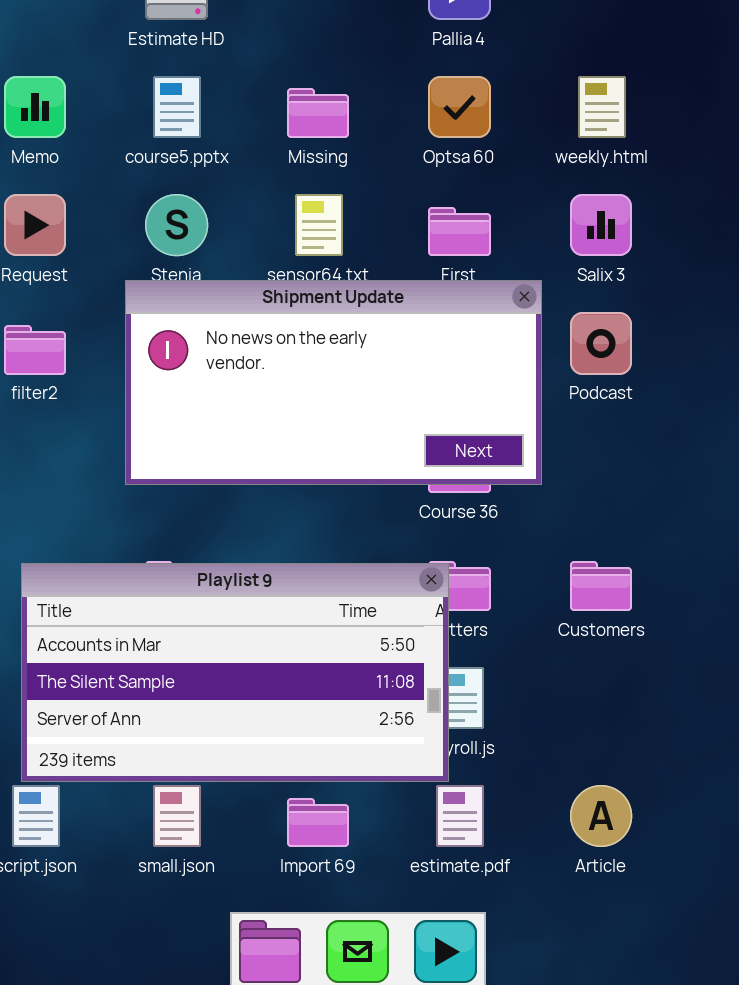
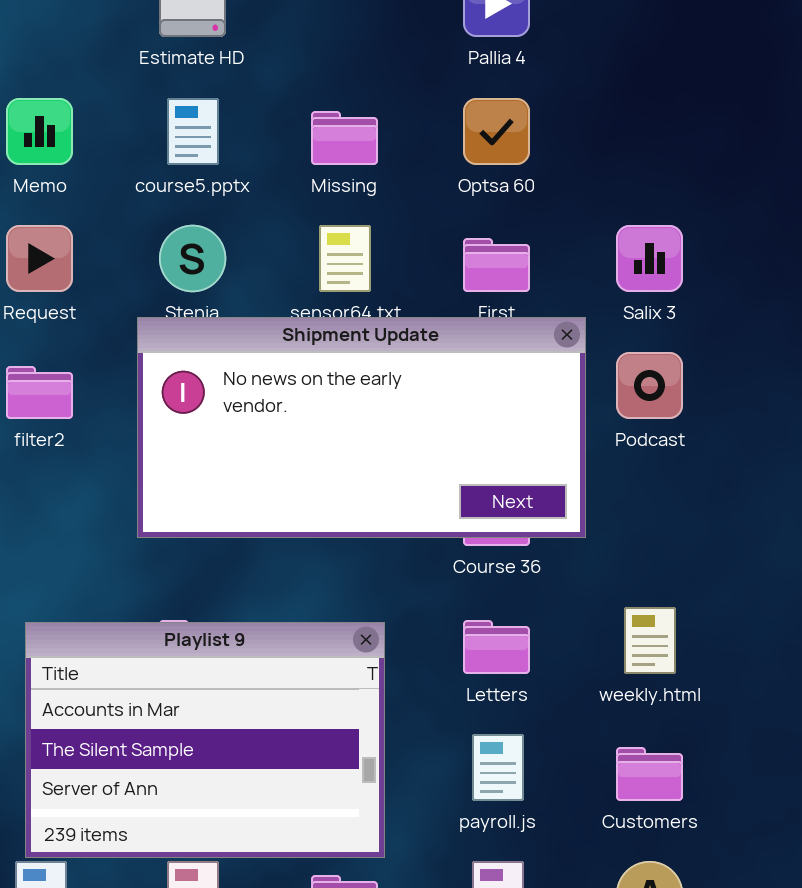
weekly.html: [578,76,626,138] -> [624,607,676,674], moved
Customers: [570,561,632,611] -> [616,747,683,801], moved
Playlist 9: [21,563,449,782] -> [25,622,385,858], resized

